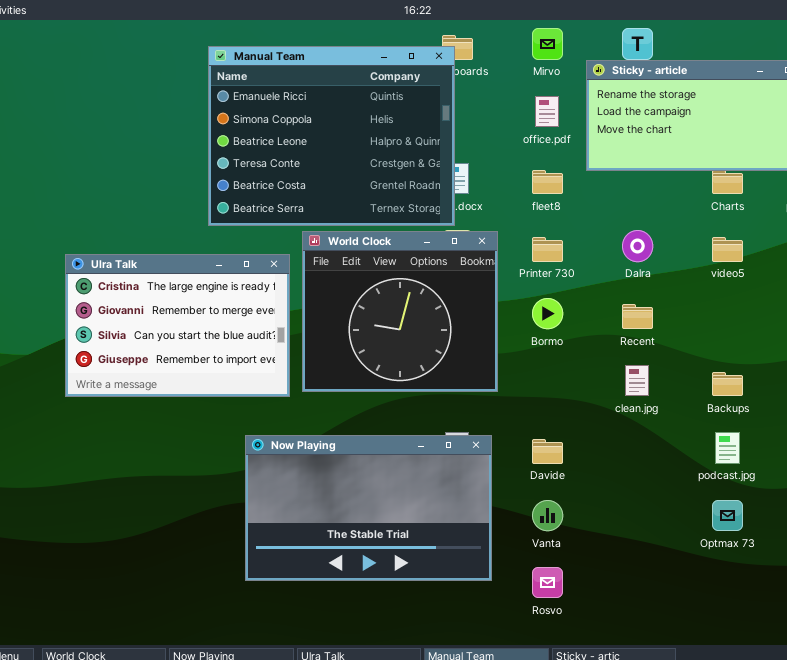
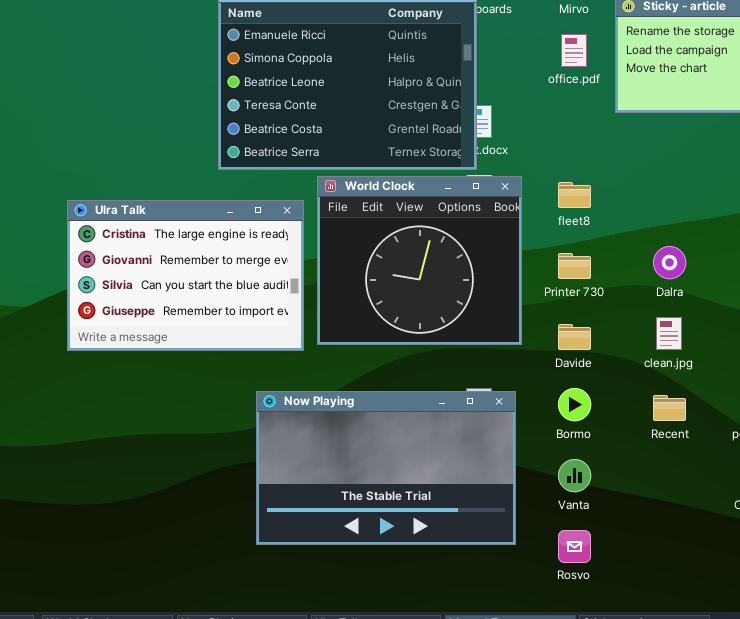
fleet8: [532,170,563,194] -> [558,182,591,208], moved
Dalra: [622,230,653,262] -> [653,246,686,279], moved
Printer 730: [532,237,563,262] -> [558,253,591,279], moved
Bormo: [532,298,563,329] -> [558,388,591,421], moved
Recent: [622,304,653,329] -> [653,395,686,421], moved
Davide: [532,439,563,464] -> [558,324,591,350], moved

